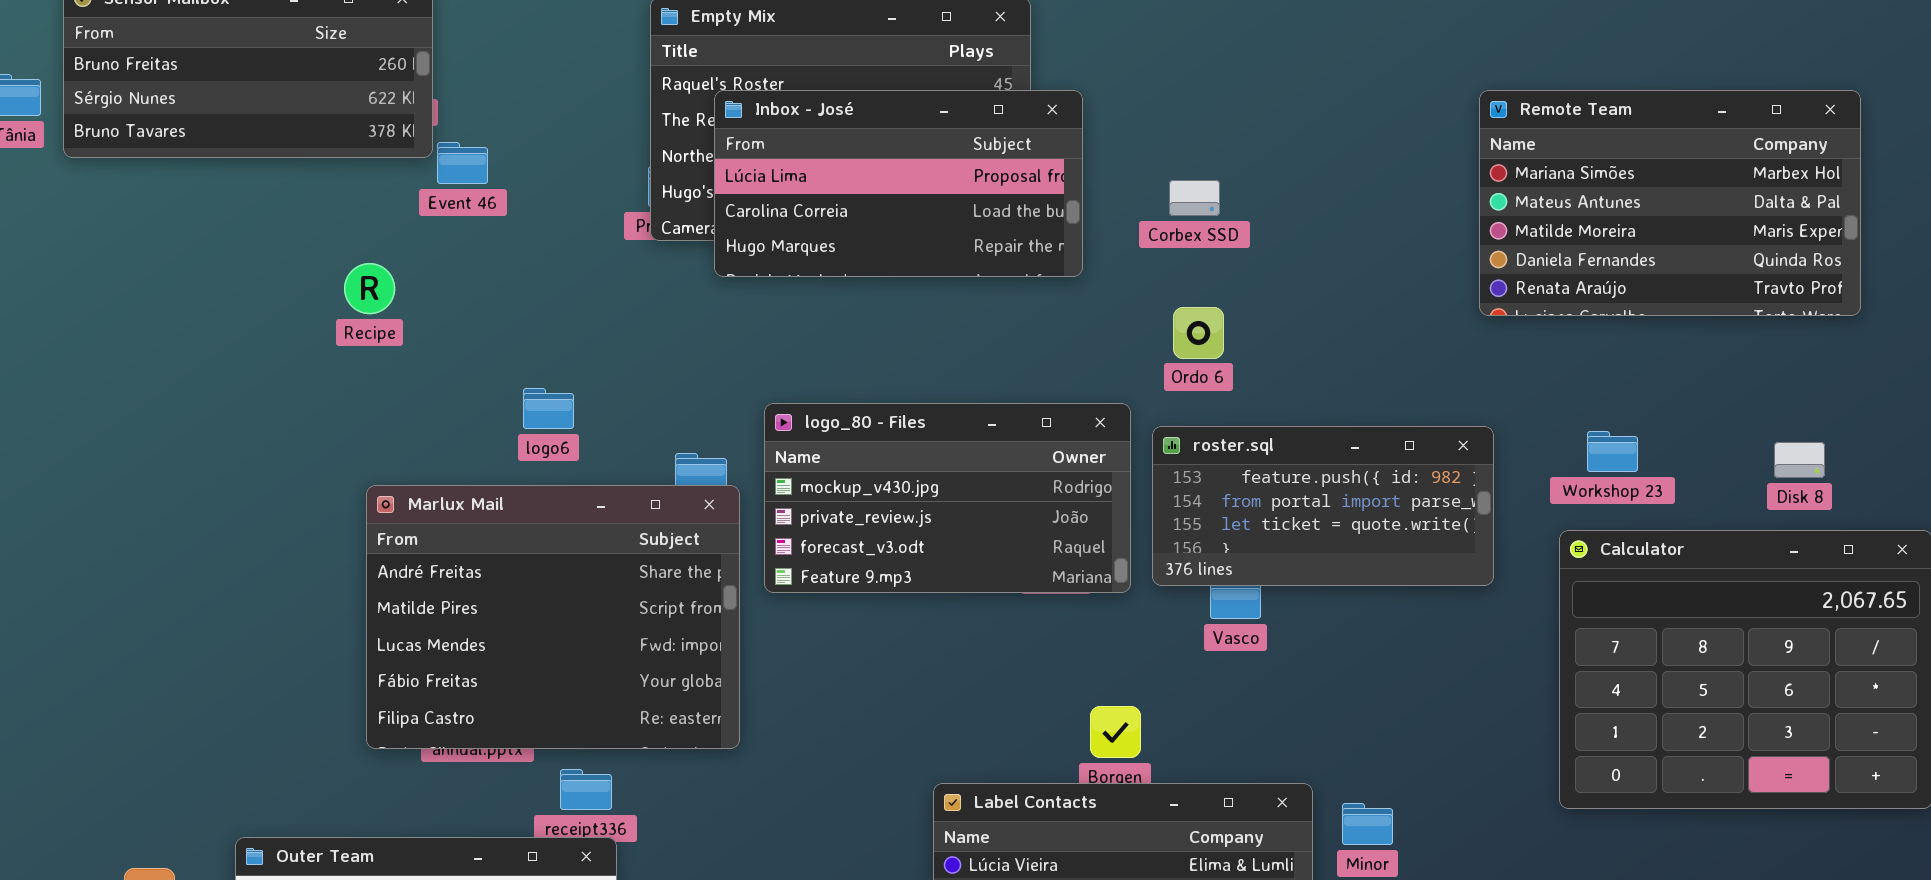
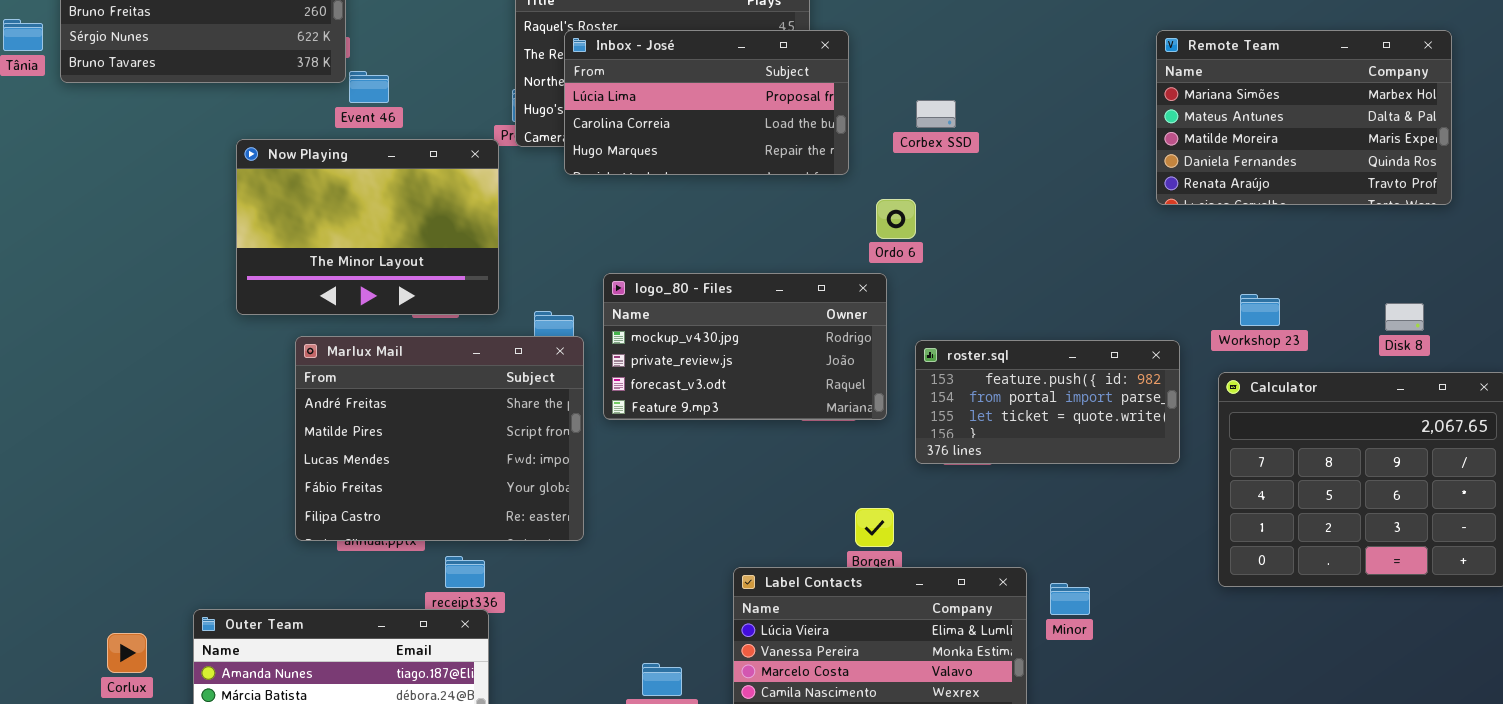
Now Playing: none -> [236,139,499,315], opened
Ordo 6: [1173,307,1224,359] -> [876,199,916,239], moved
roster.sql: [1152,426,1494,586] -> [915,340,1180,464], moved

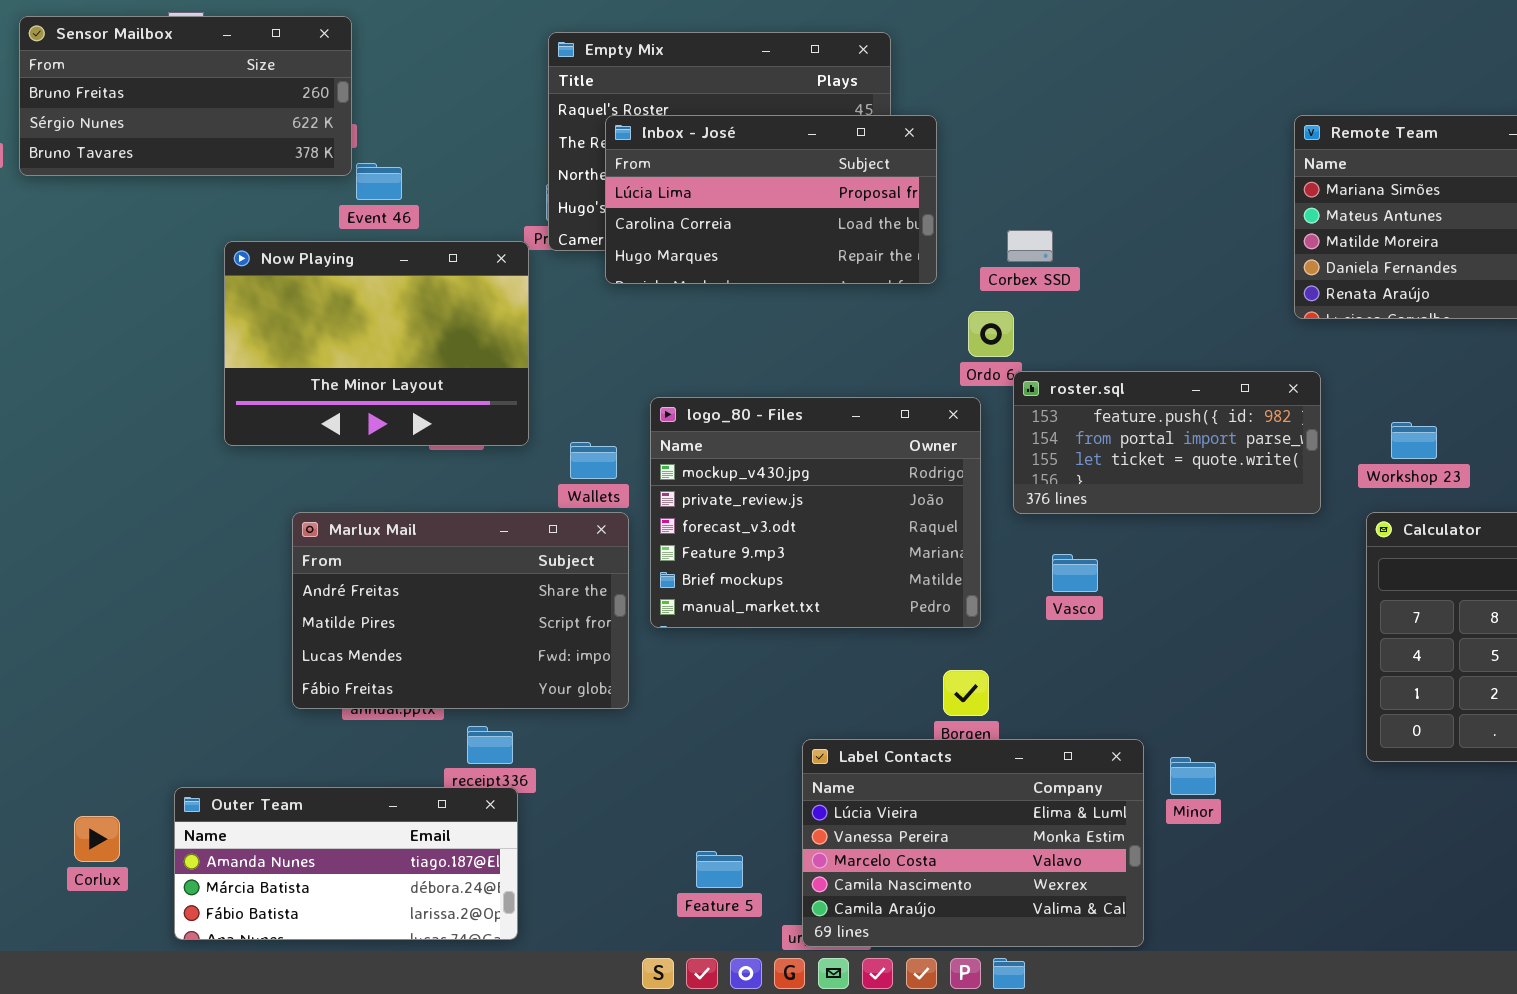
Corbex SSD: [916,100,956,128] -> [1007,230,1053,262], moved
logo_80 - Files: [603,273,887,420] -> [650,397,981,628], resized
Marlux Mail: [295,336,584,541] -> [292,512,629,709], resized
roster.sql: [915,340,1180,464] -> [1013,371,1321,514], moved

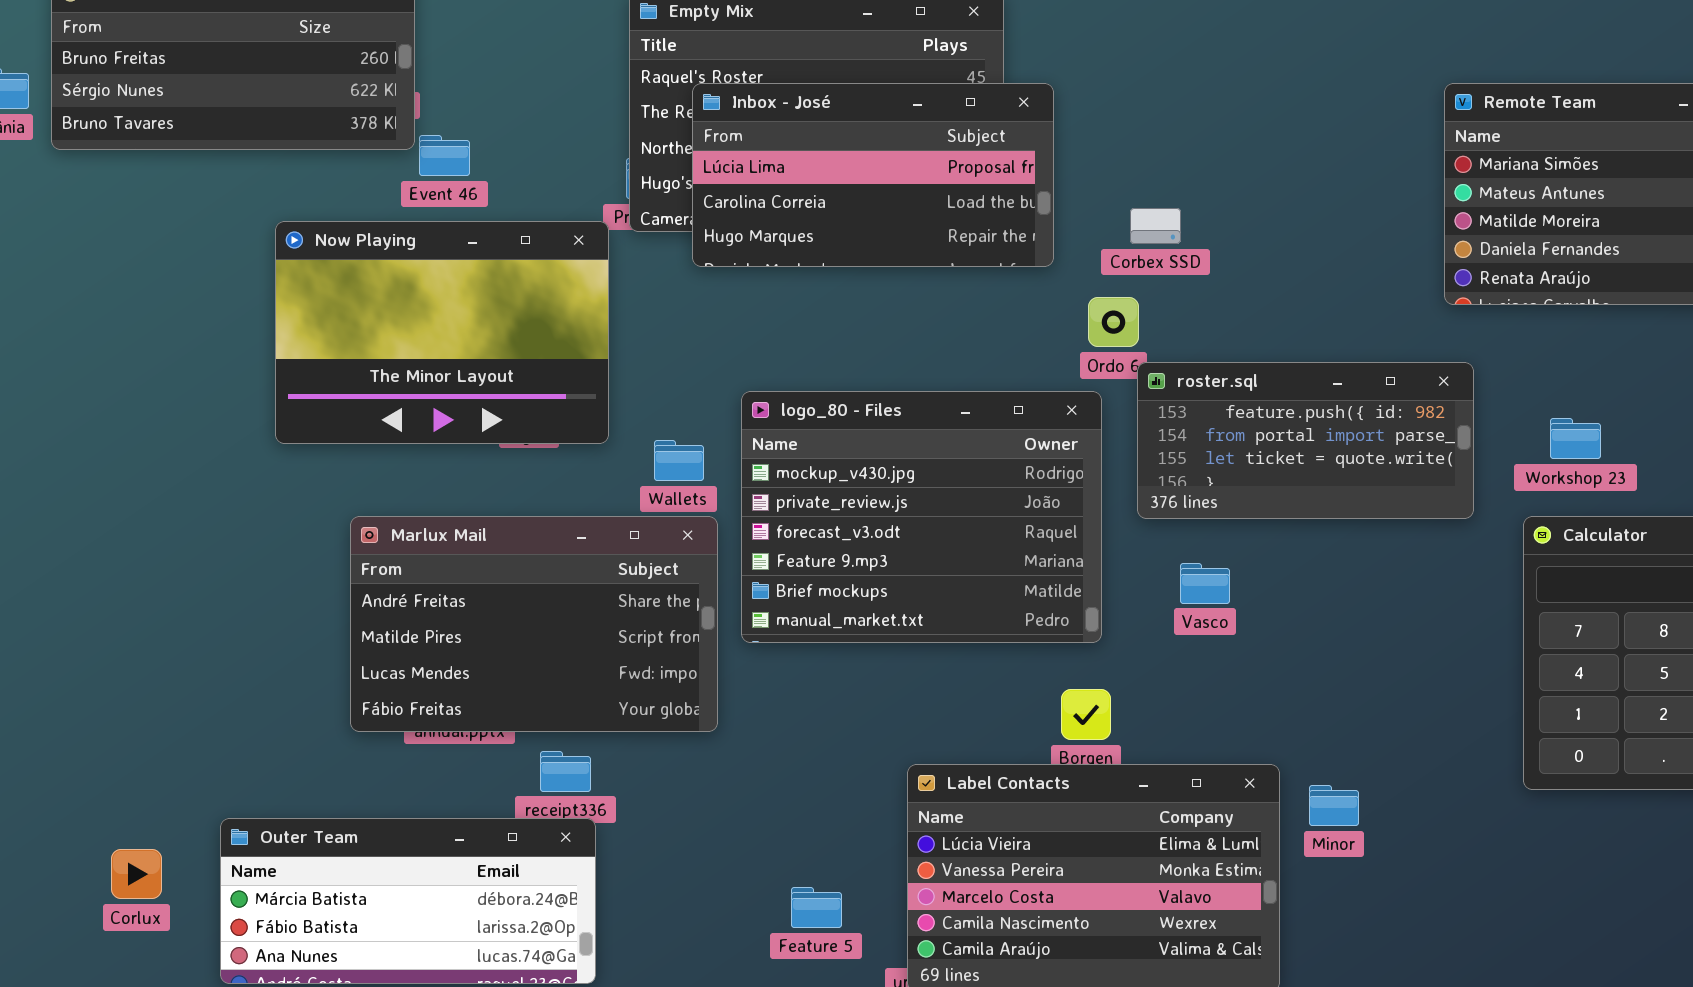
Outer Team: [174,787,518,940] -> [220,818,596,984], scrolled down 1 row

